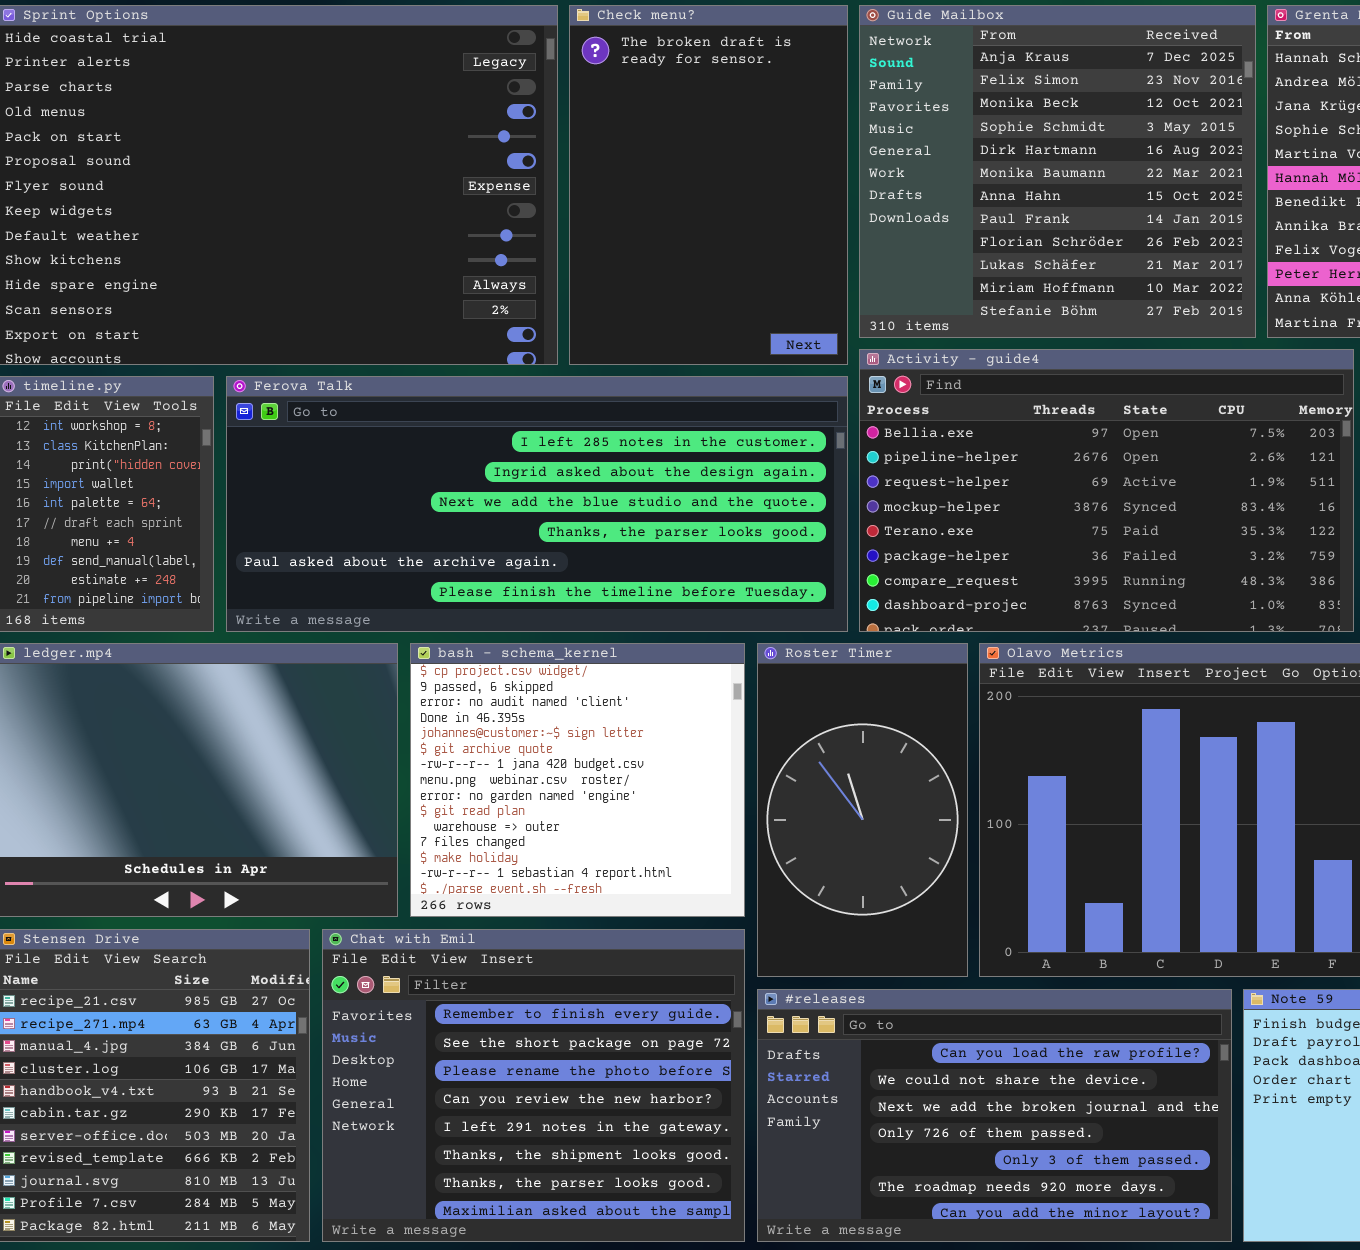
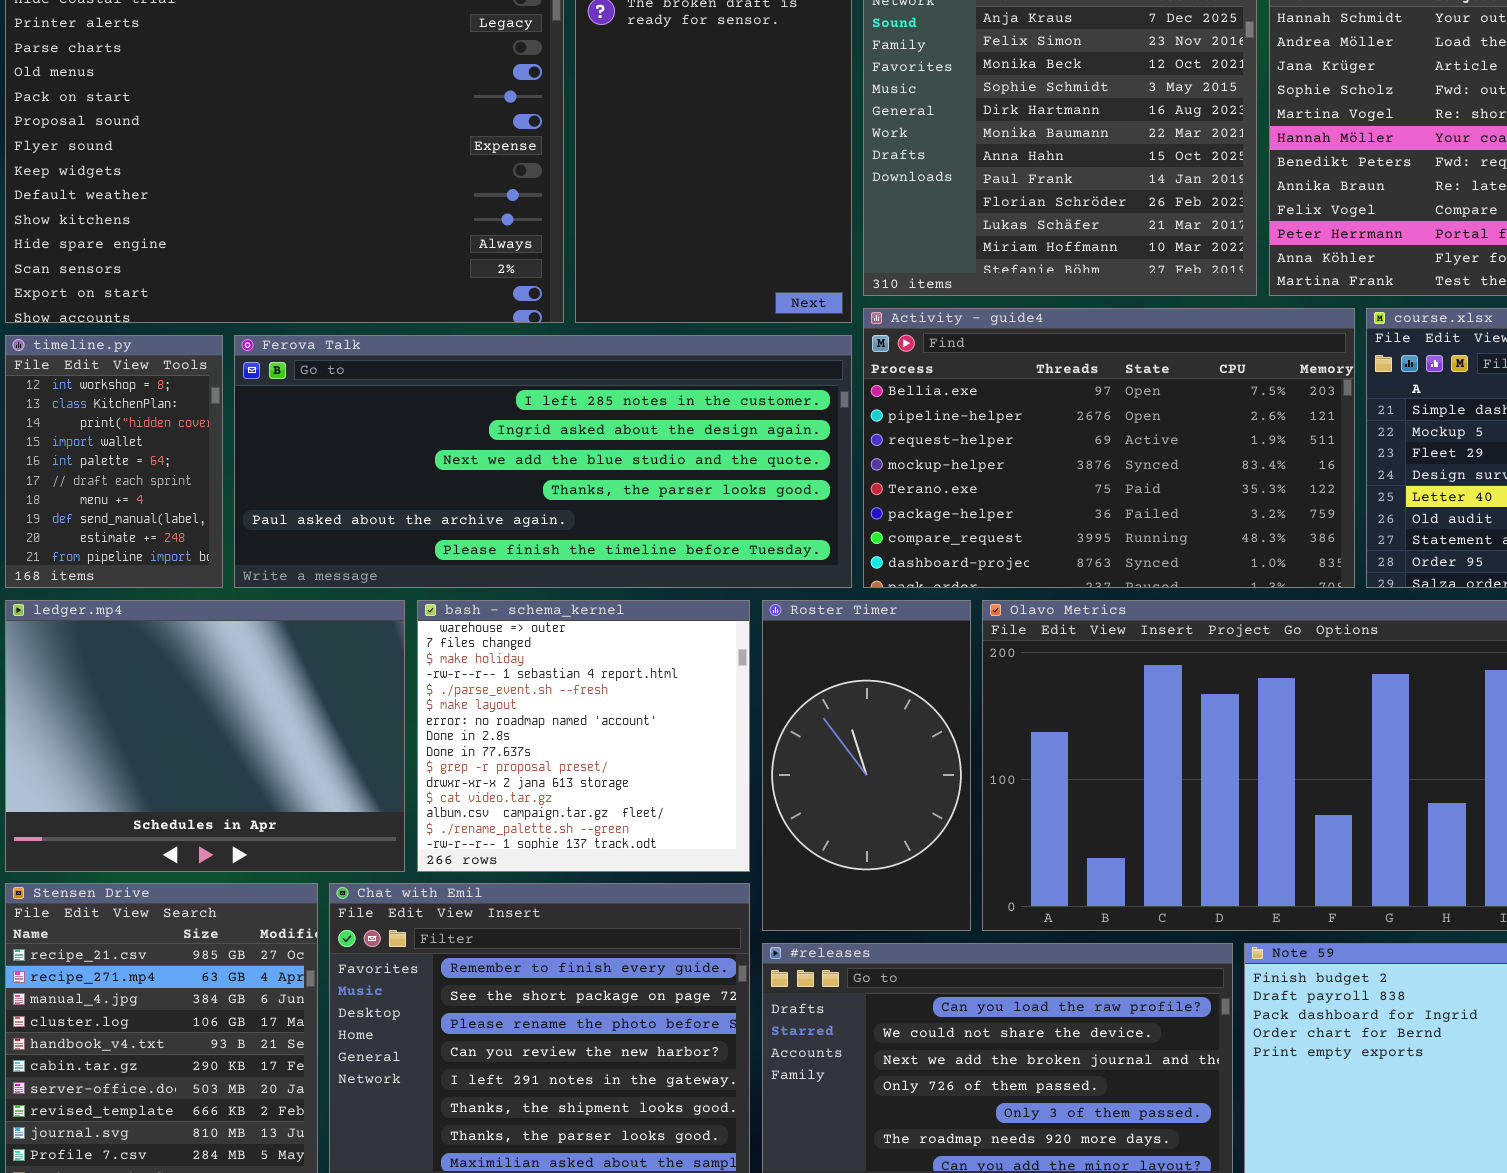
bash - schema_kernel: [410,643,745,917] -> [417,600,750,872], scrolled down 10 rows

